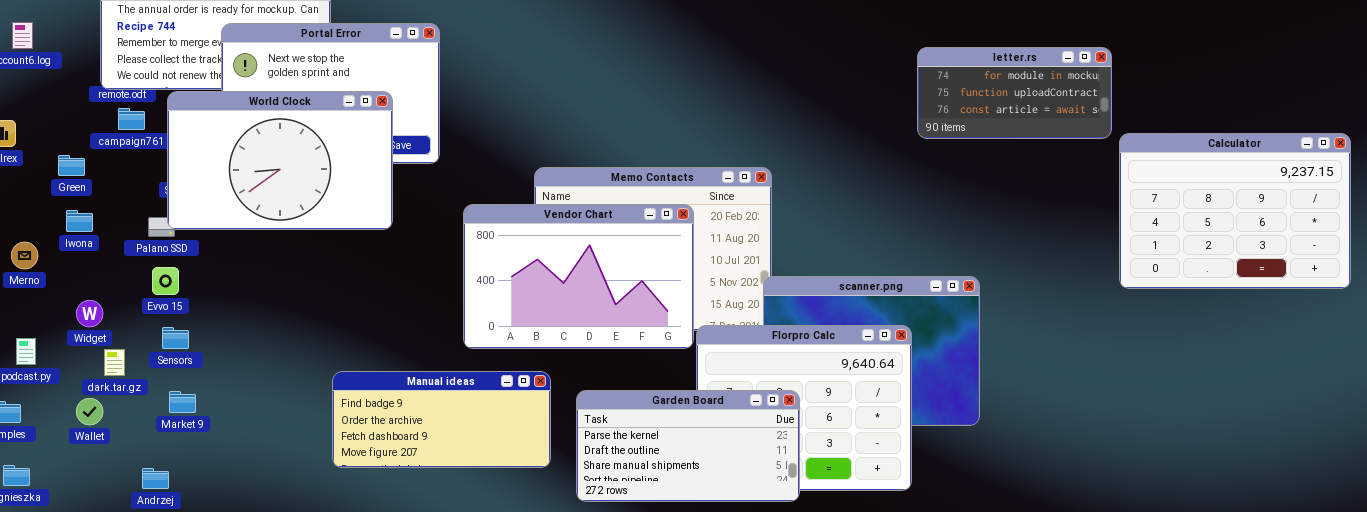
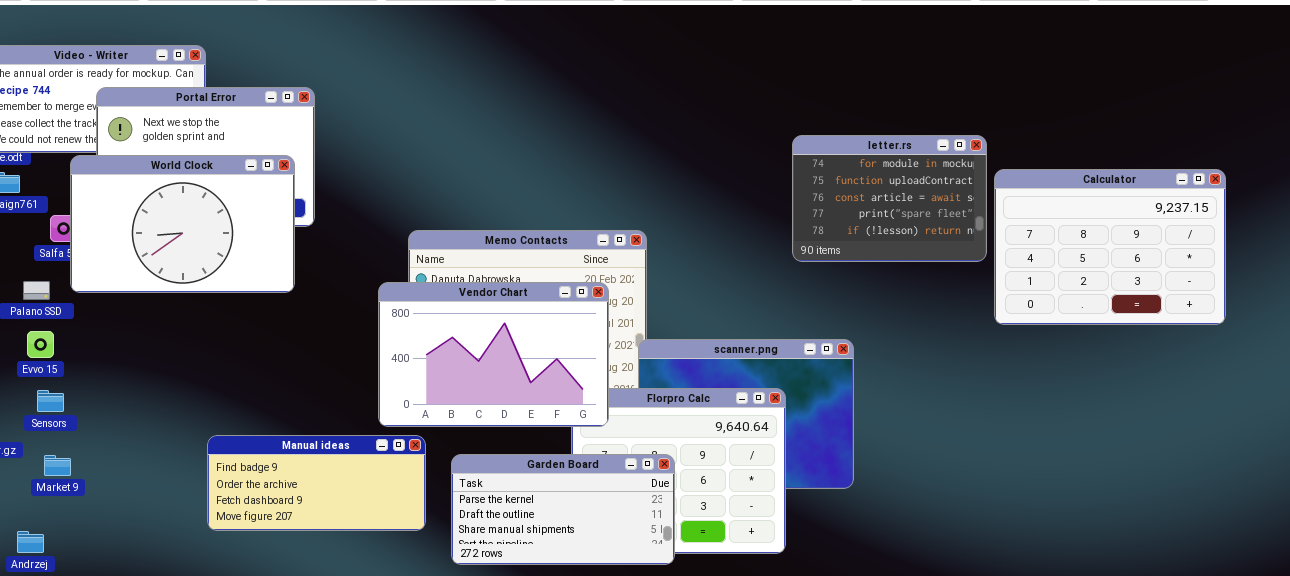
letter.rs: [917,47,1112,139] -> [792,135,987,262], moved, resized
World Clock: [167,91,393,230] -> [70,155,295,293], moved
Calculator: [1119,133,1351,289] -> [994,169,1226,325], moved
Vendor Chart: [463,204,694,349] -> [378,282,609,427], moved

